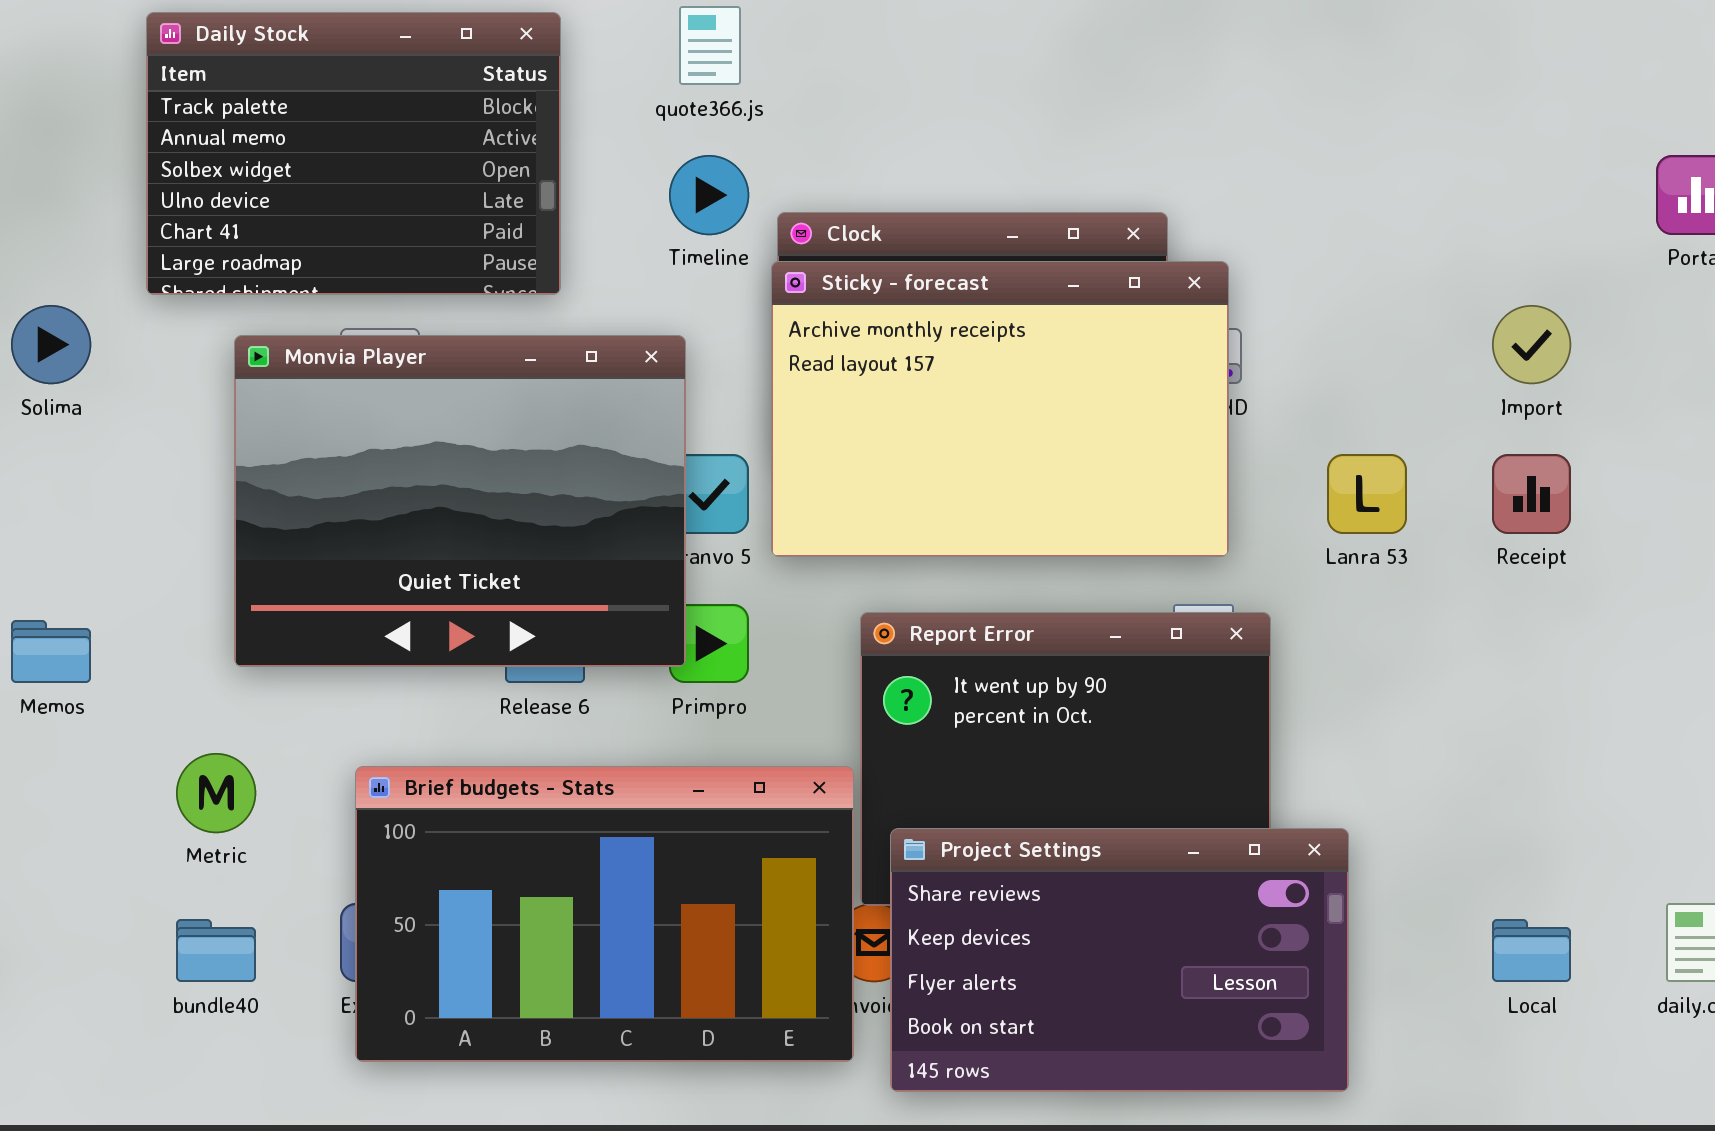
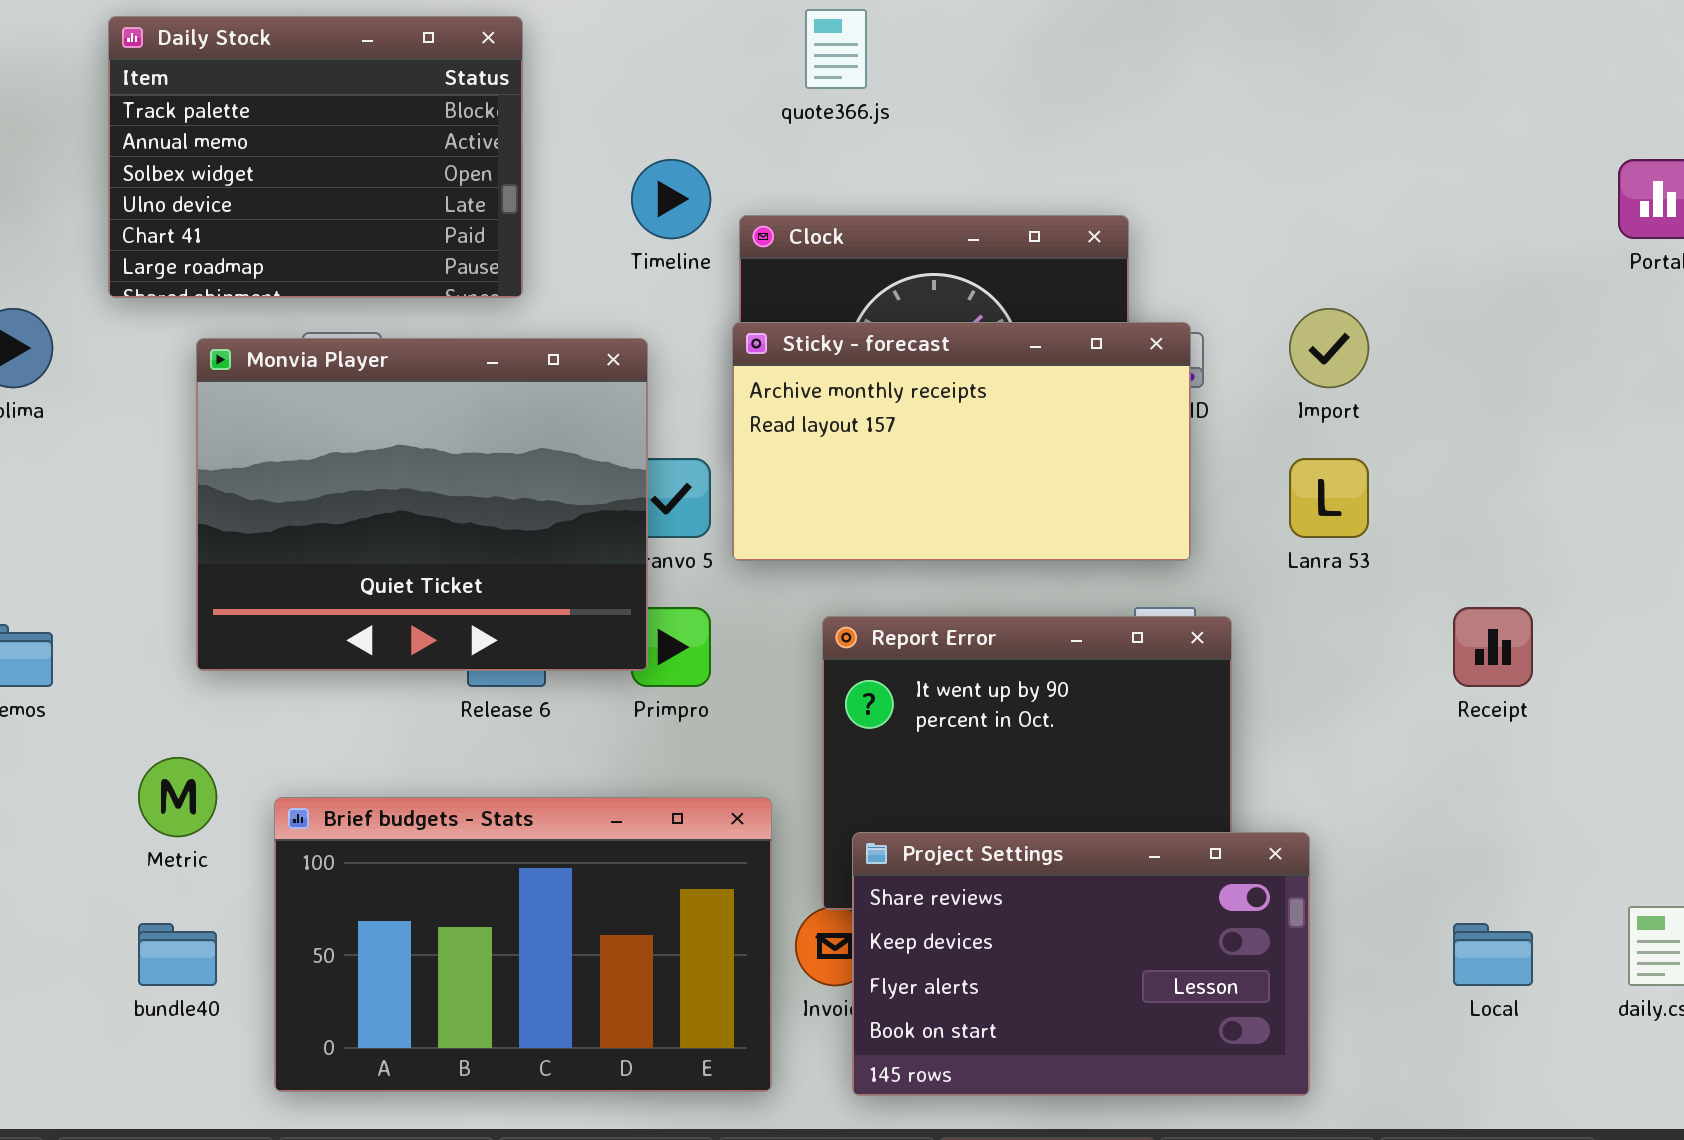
quote366.js: [679,6,741,85] -> [805,9,867,89], moved
Sticky - forecast: [771,261,1229,557] -> [732,322,1191,561], resized
Import: [1492,305,1571,384] -> [1289,308,1369,388], moved
Receipt: [1492,454,1571,534] -> [1453,607,1533,687], moved
Brief budgets - Stats: [355,766,854,1062] -> [274,797,772,1092], moved

